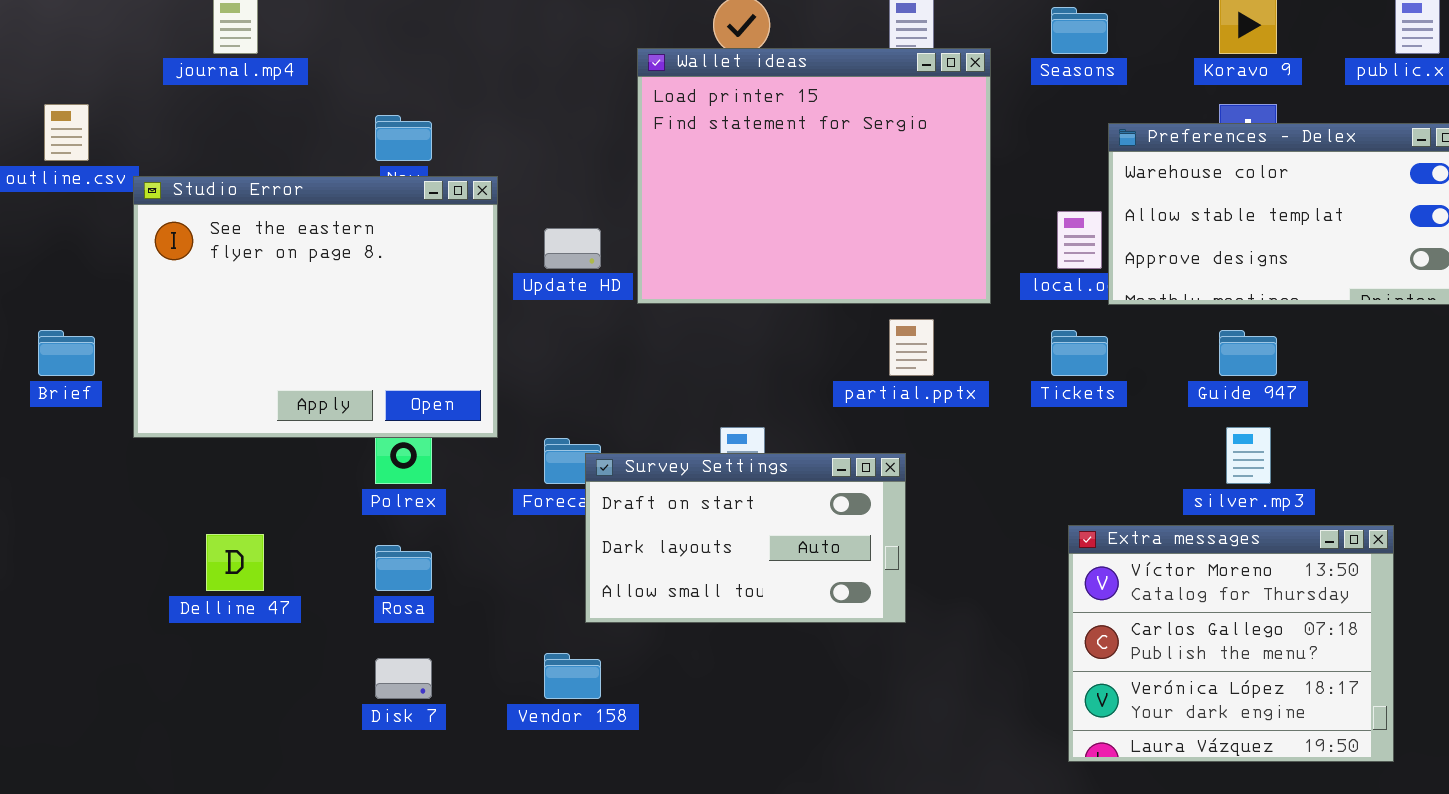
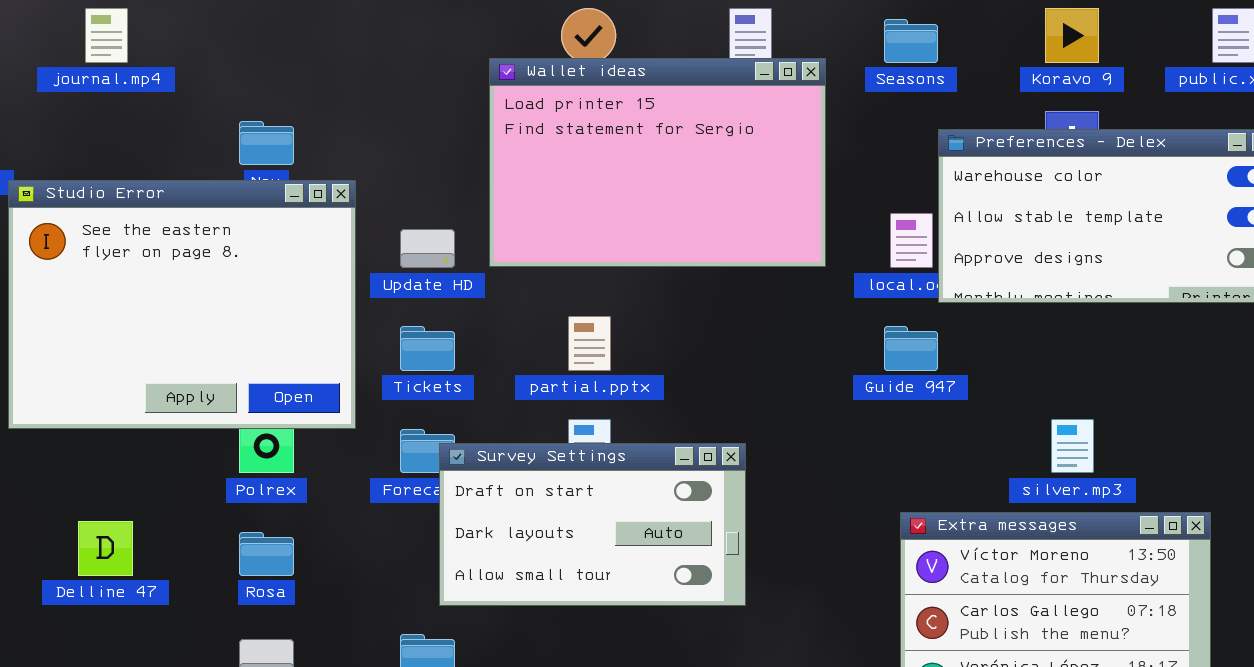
Wallet ideas: [637,48,991,304] -> [489,58,826,267], resized
partial.pptx: [889,319,934,376] -> [568,316,611,371], moved
Tickets: [1051,330,1108,376] -> [400,326,455,371], moved
Guide 947: [1219,330,1277,376] -> [884,326,938,371], moved

